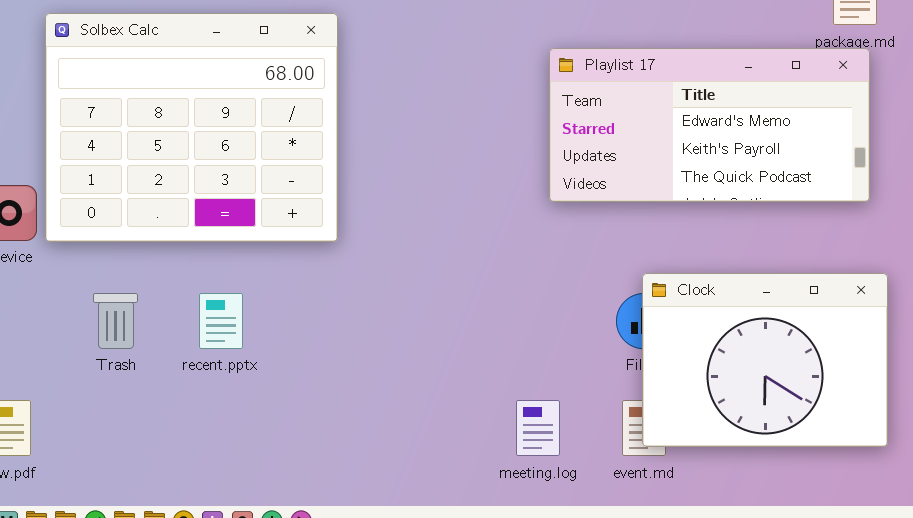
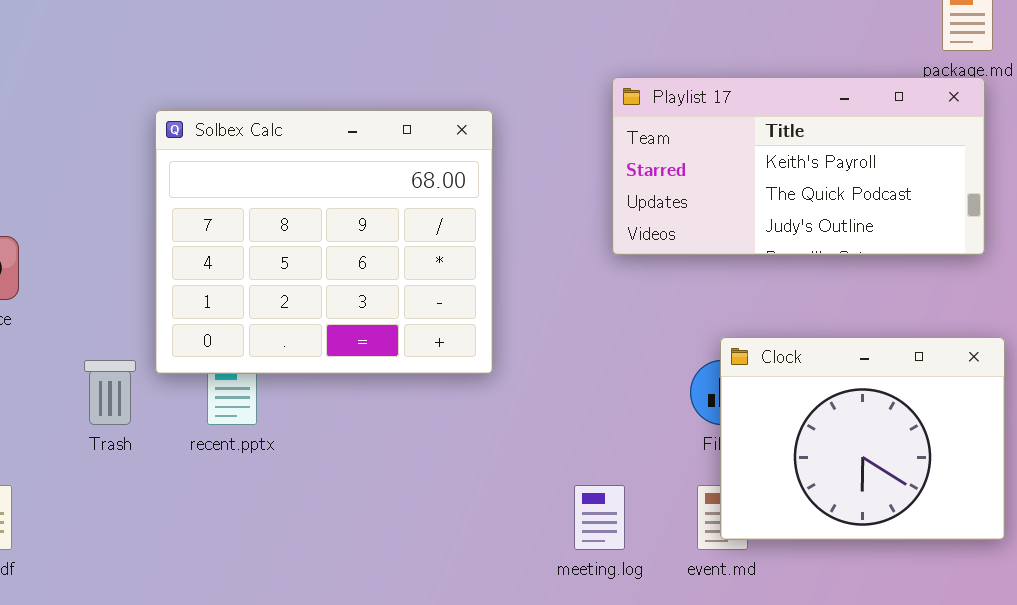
Solbex Calc: [45,13,338,242] -> [155,110,493,374], moved
Playlist 17: [549,48,870,202] -> [612,77,985,255], scrolled down 1 row

